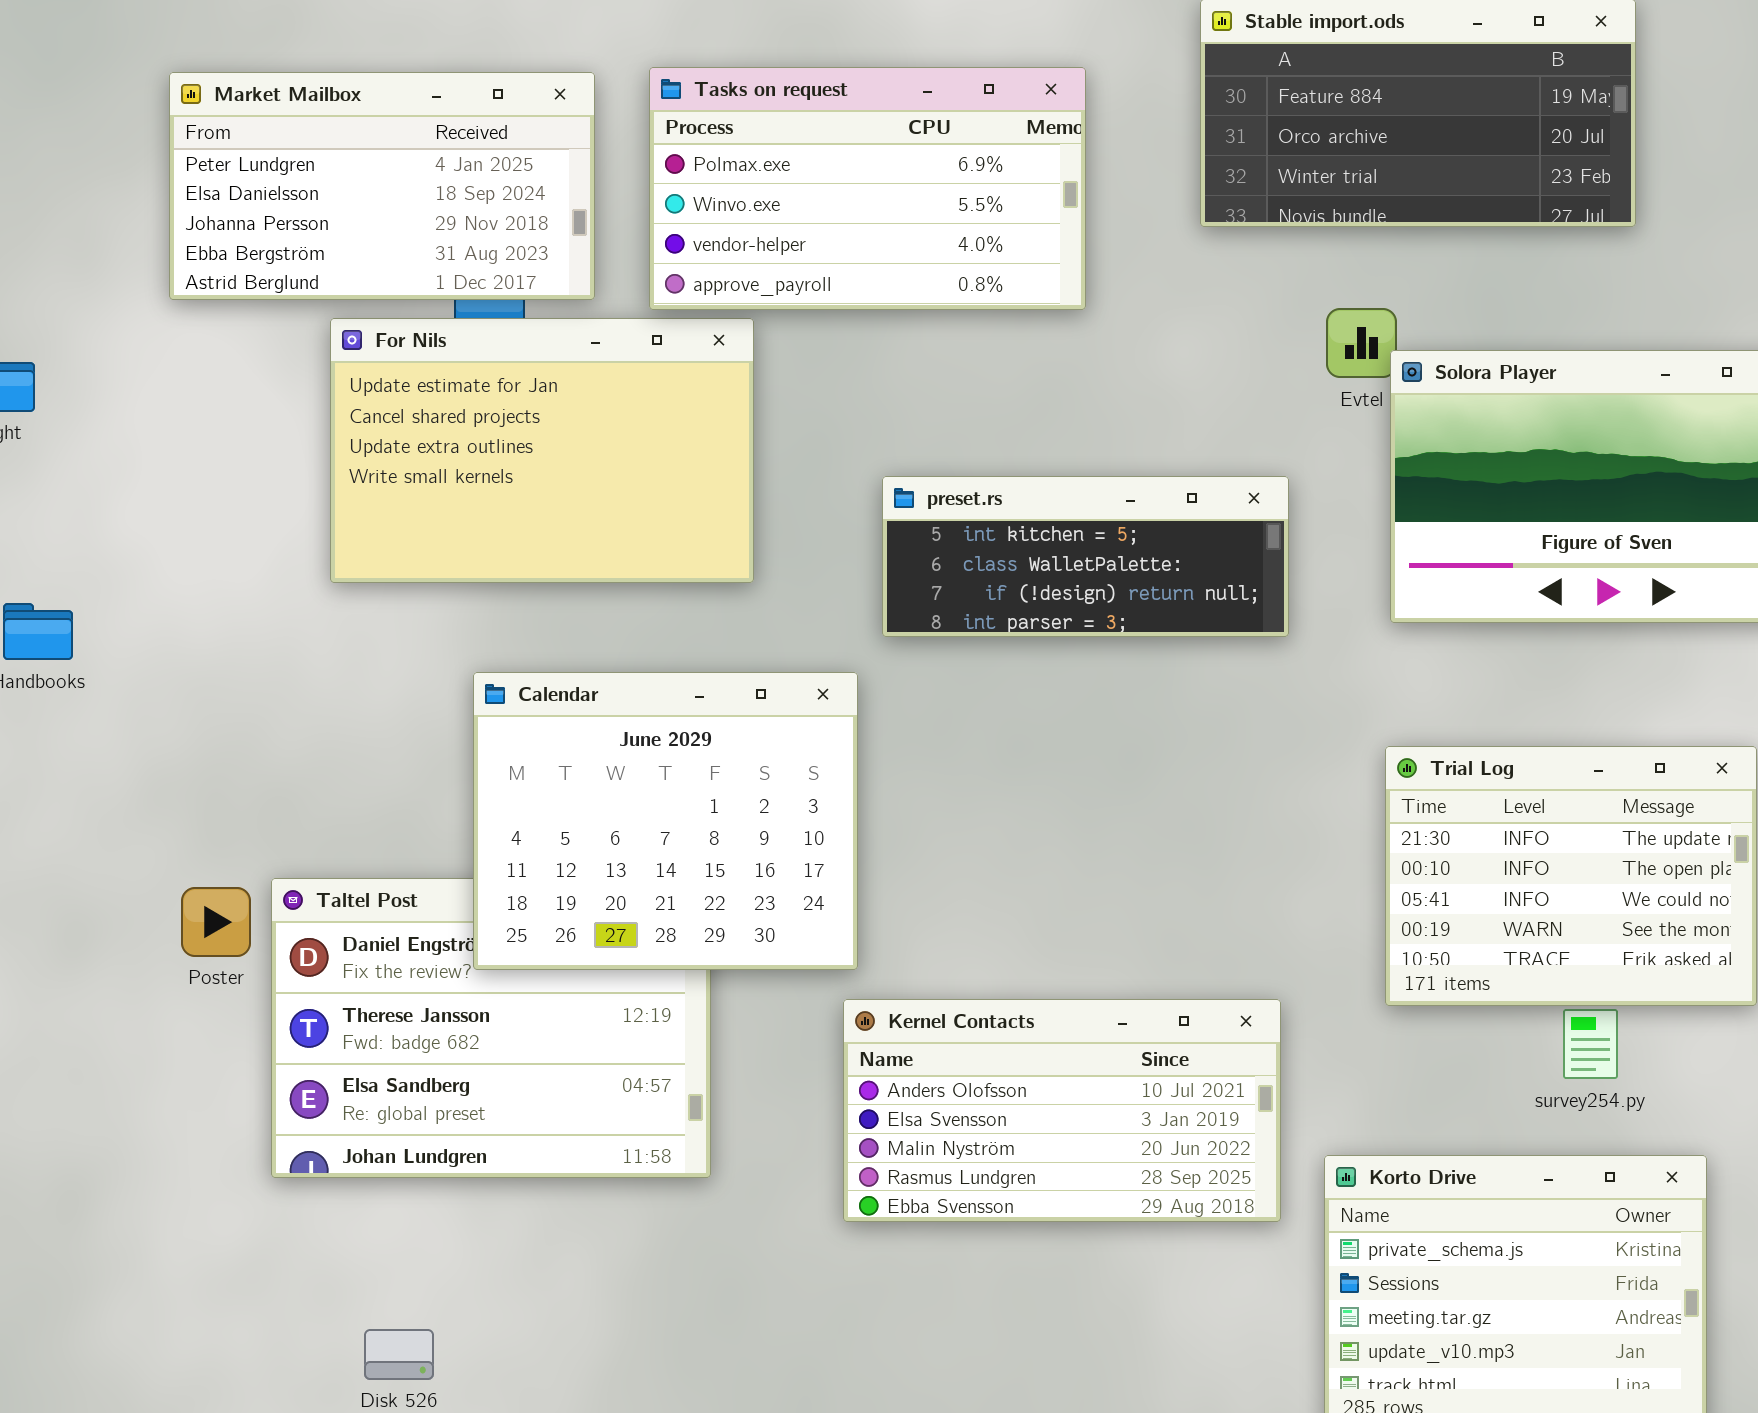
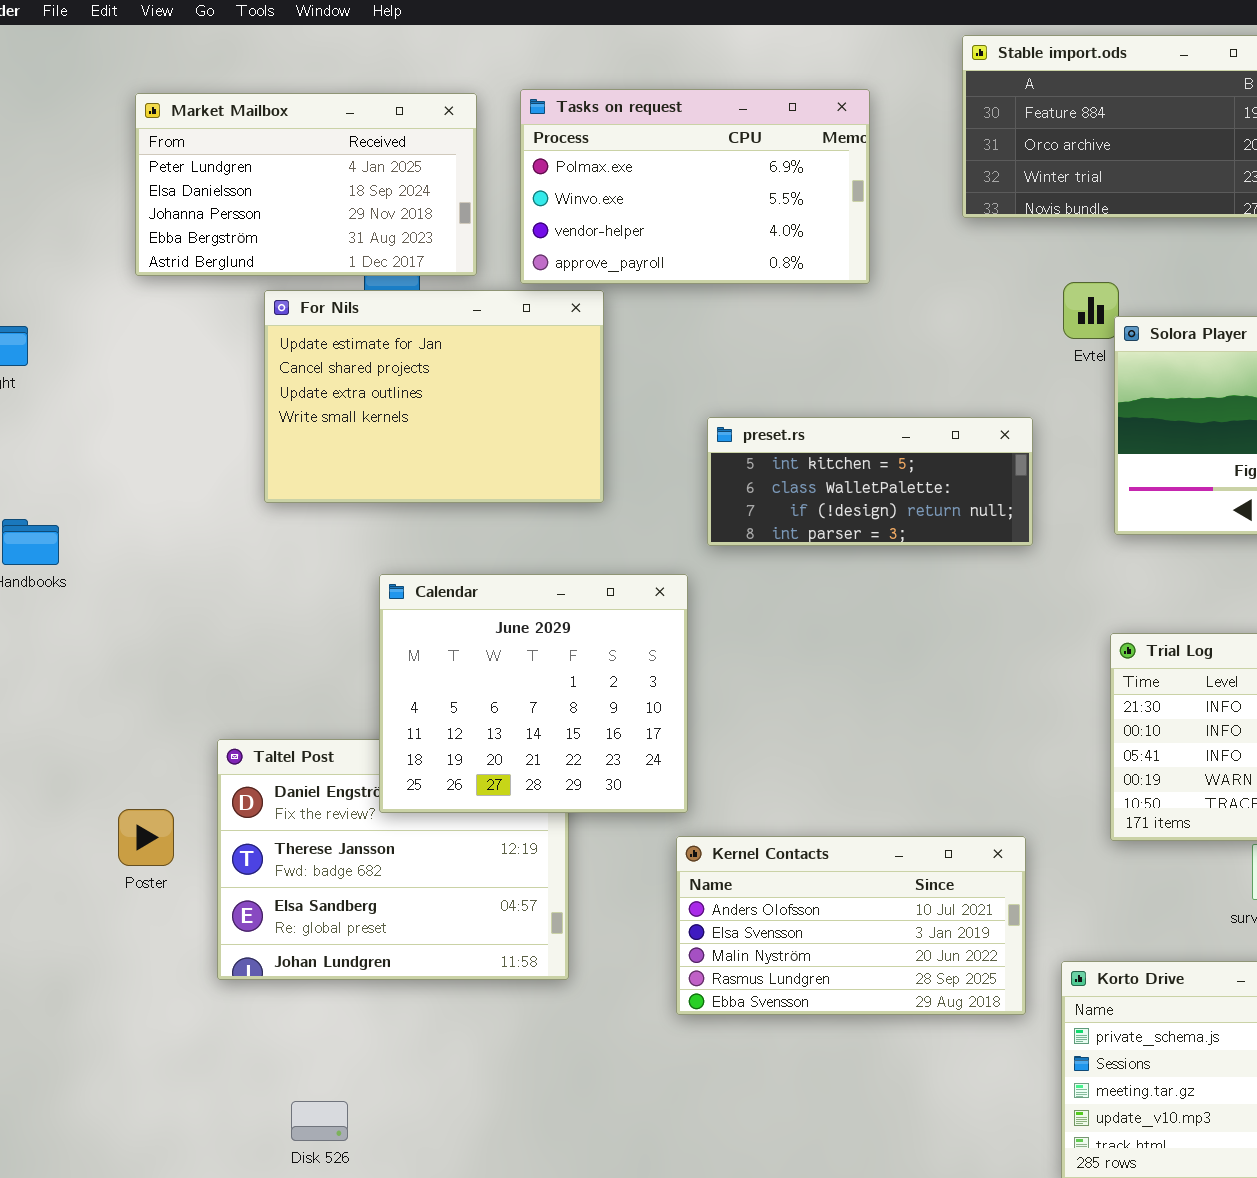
Poster: [181,887,251,957] -> [118,809,174,866], moved

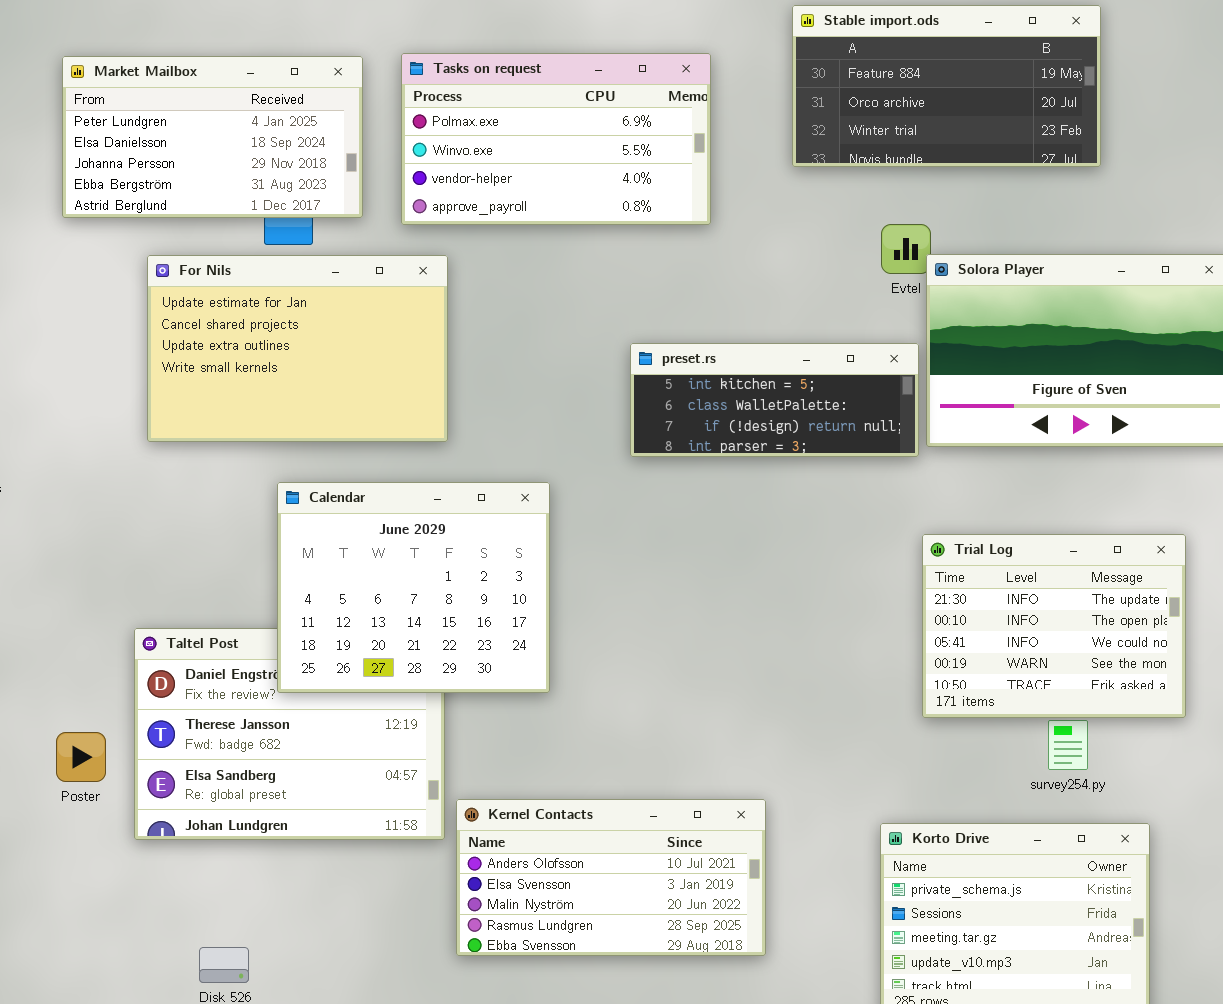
For Nils: [264,290,604,503] -> [147,255,448,442], moved
preset.rs: [707,417,1033,546] -> [630,343,919,457], moved
Poster: [118,809,174,866] -> [56,732,106,782], moved
Kernel Contacts: [676,836,1026,1015] -> [456,799,766,956], moved

